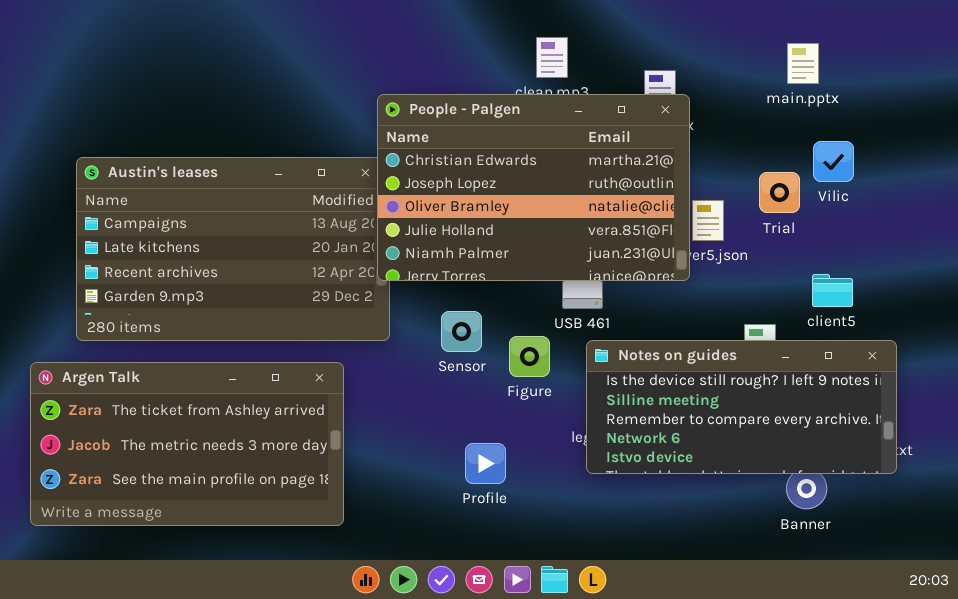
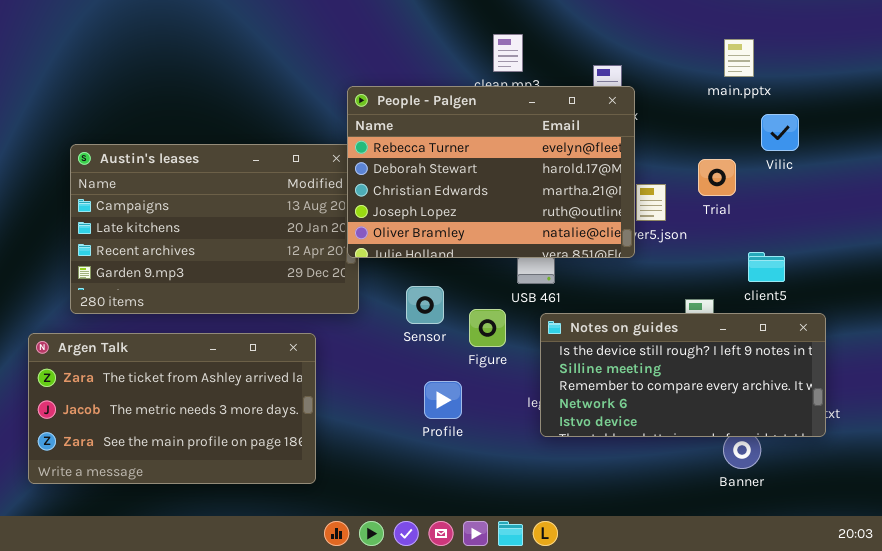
People - Palgen: [377,94,690,281] -> [347,86,635,258], scrolled up 2 rows
Vilic: [813,141,854,182] -> [761,114,799,151], moved
Profile: [465,443,506,484] -> [424,381,462,419], moved

